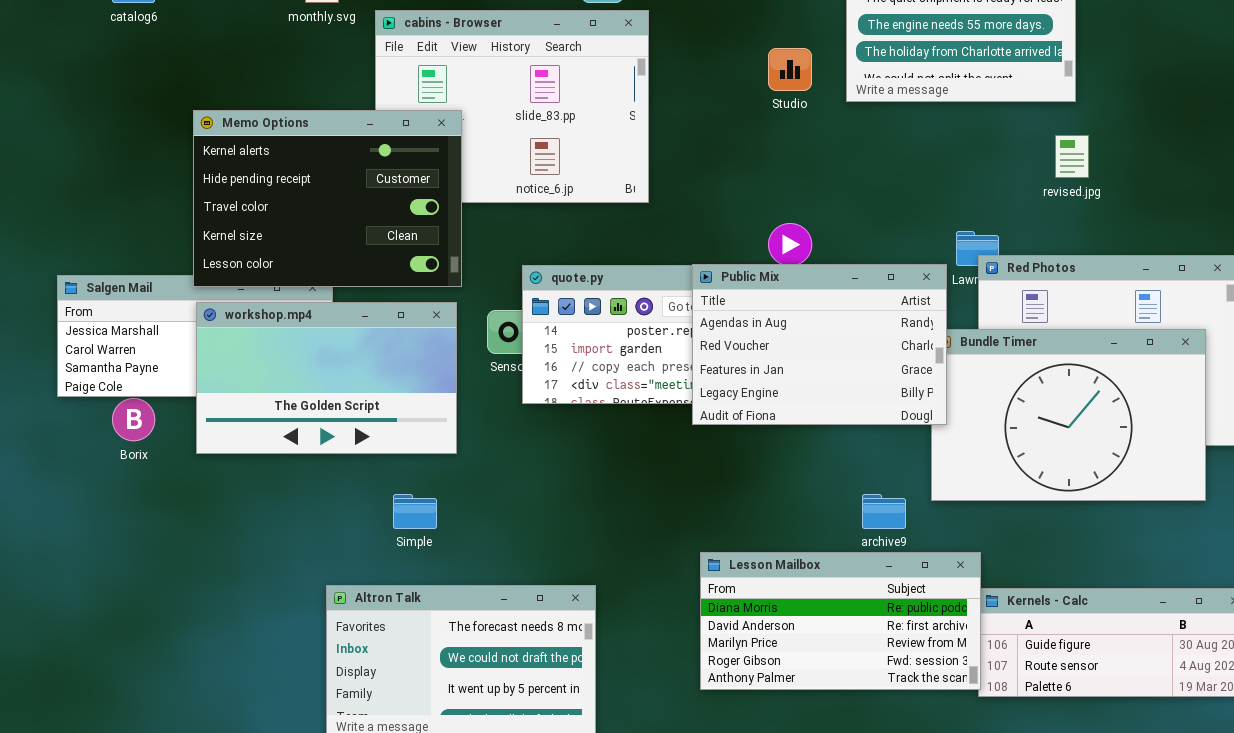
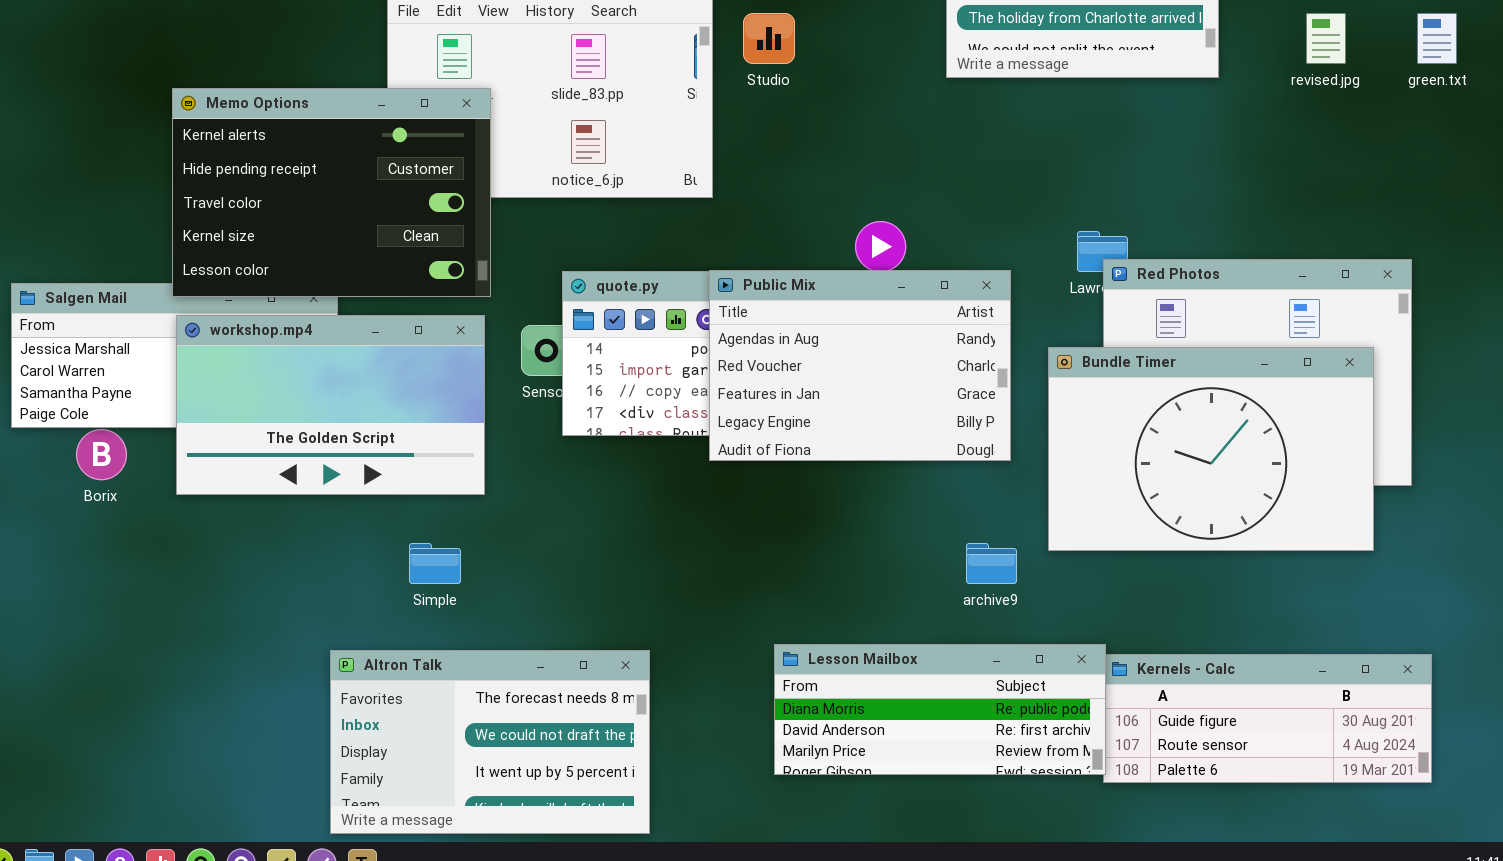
Studio: [768,48,812,91] -> [743,13,795,64], moved
revised.jpg: [1055,135,1089,178] -> [1306,13,1346,64], moved
Public Mix: [692,264,947,425] -> [709,270,1011,461], moved
Lesson Mailbox: [700,552,981,690] -> [774,644,1106,775], resized

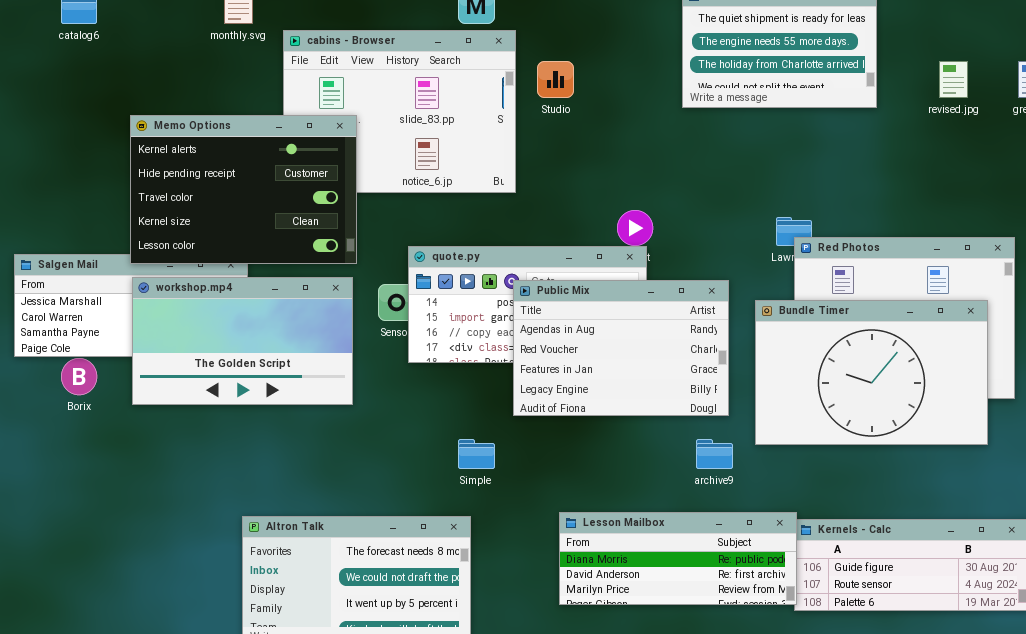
Public Mix: [709,270,1011,461] -> [513,280,729,416], moved
Simple: [409,543,461,584] -> [458,439,495,469], moved

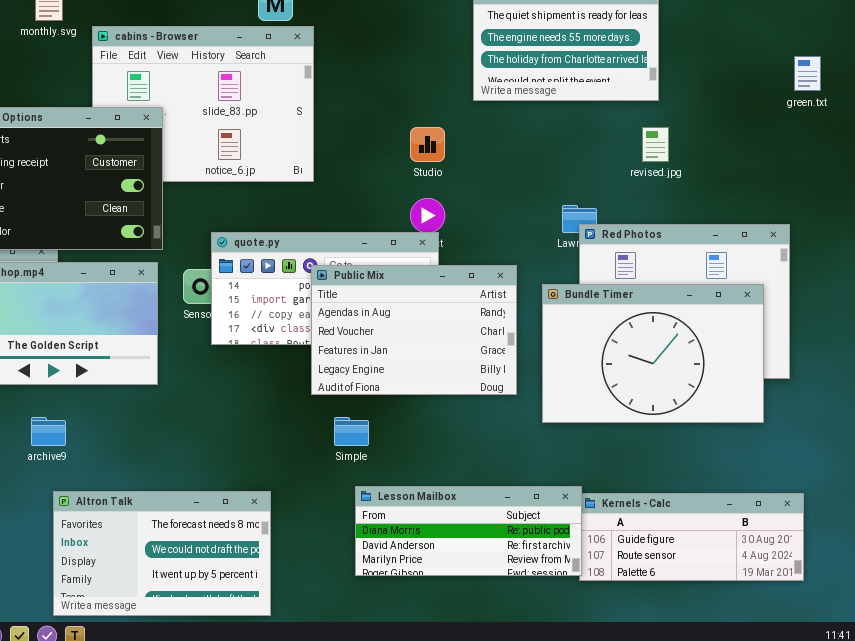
Studio: [537,61,574,98] -> [410,127,445,162], moved
revised.jpg: [939,61,968,98] -> [642,127,669,162], moved
Simple: [458,439,495,469] -> [334,417,369,446], moved
archive9: [696,439,733,469] -> [31,417,66,446], moved

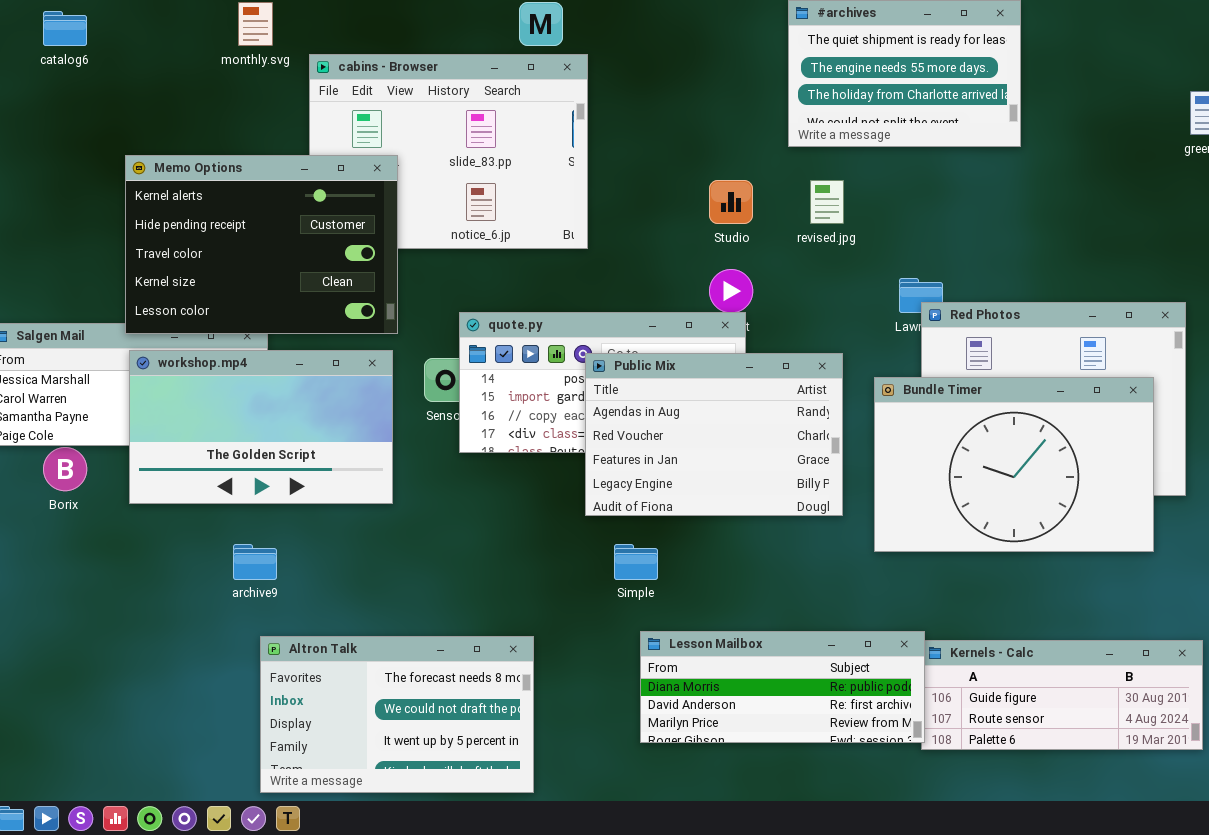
revised.jpg: [642,127,669,162] -> [810,180,844,224], moved

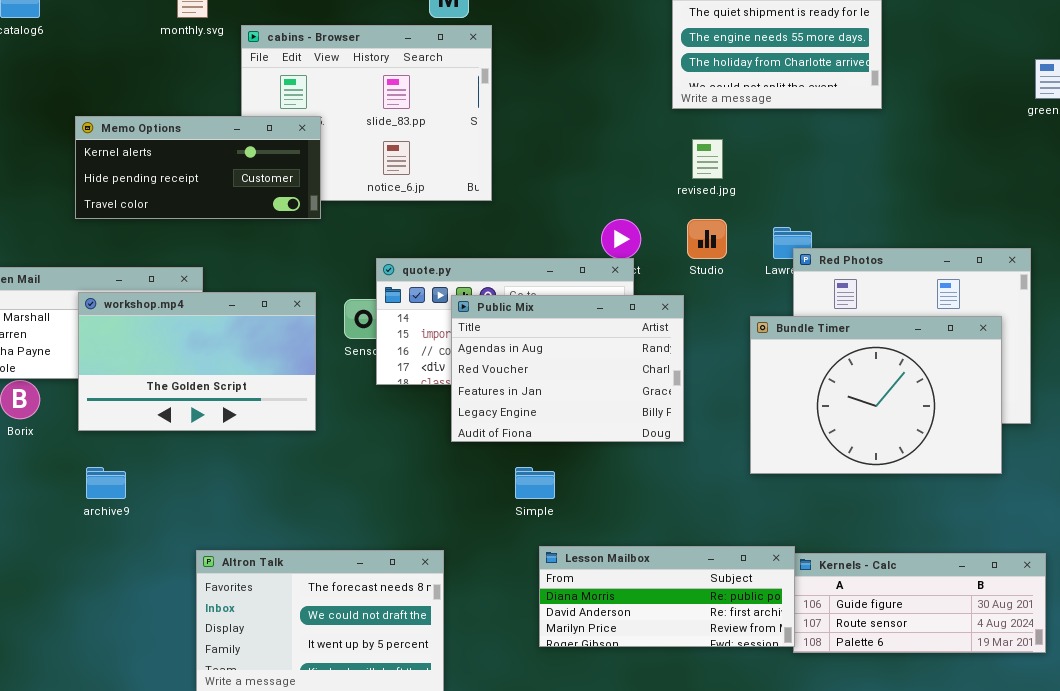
Memo Options: [125,155,398,334] -> [75,116,321,219], resized
Studio: [709,180,753,224] -> [687,219,727,259], moved
Public Mix: [585,353,843,516] -> [451,295,684,442], moved
archive9: [233,544,277,580] -> [86,467,126,499], moved

